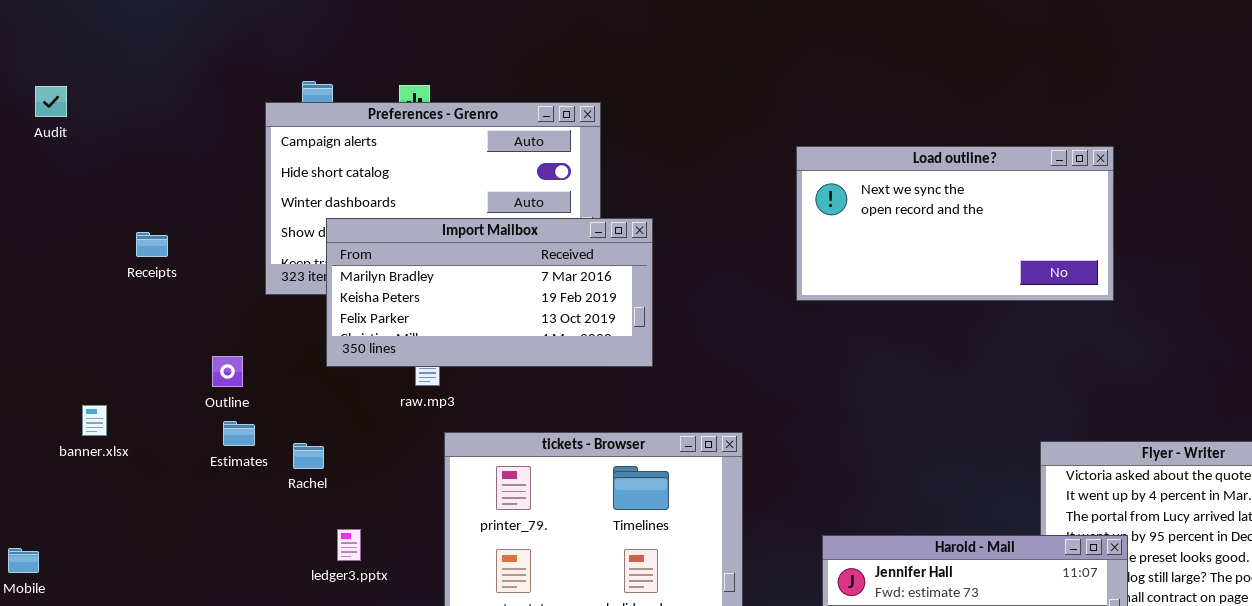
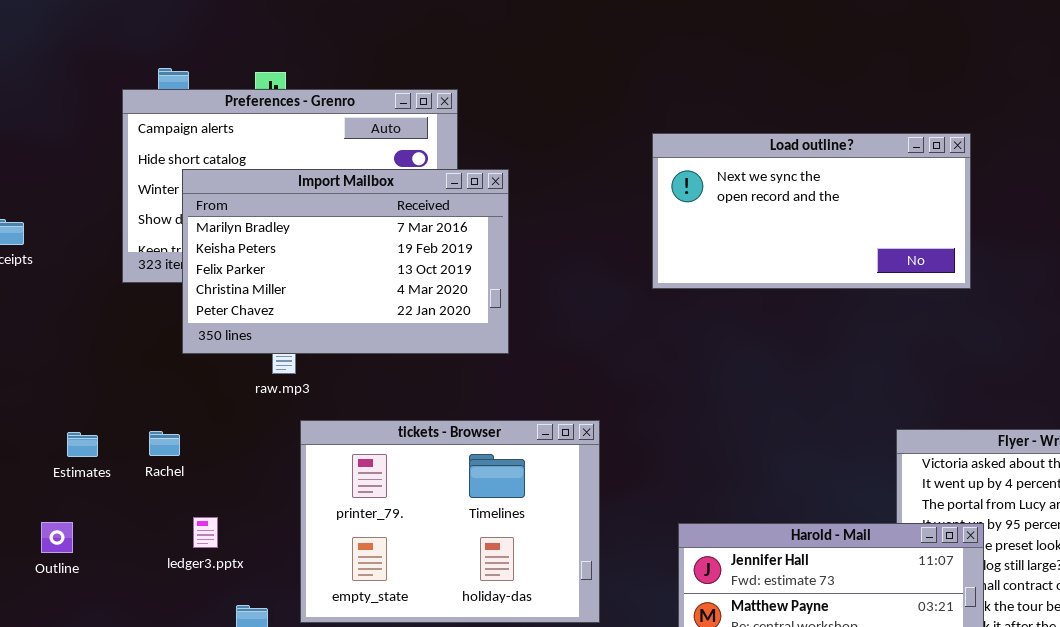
Import Mailbox: [326,218,653,367] -> [182,169,509,354], resized
Outline: [212,356,243,387] -> [41,522,73,553], moved
Estimates: [223,421,255,446] -> [67,432,98,457], moved

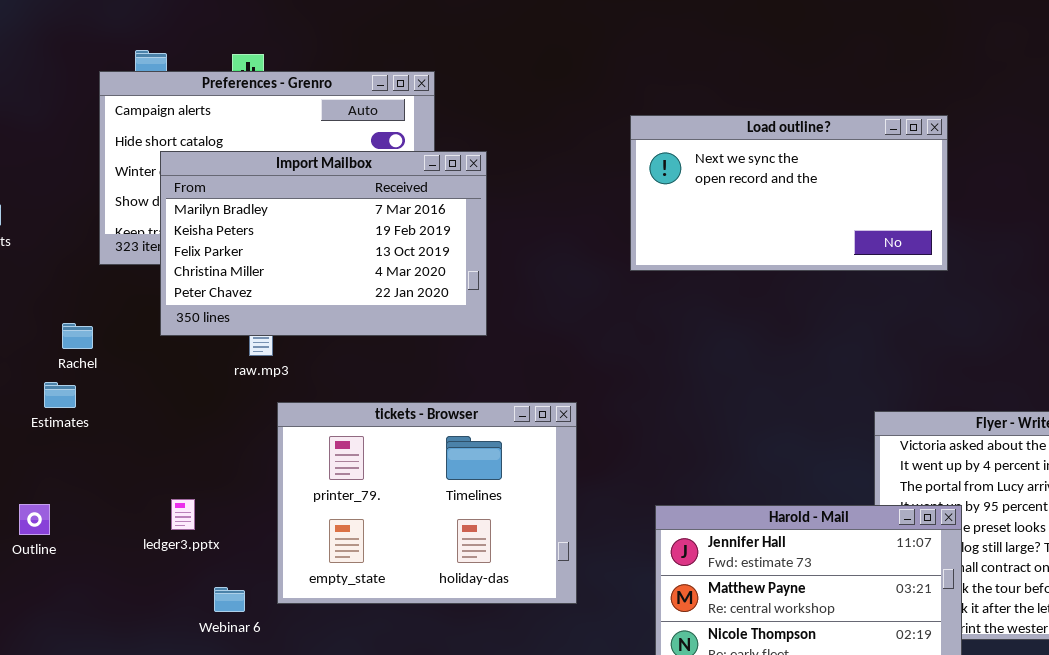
Rachel: [149,431,180,456] -> [62,323,93,349], moved
Estimates: [67,432,98,457] -> [44,382,76,408], moved

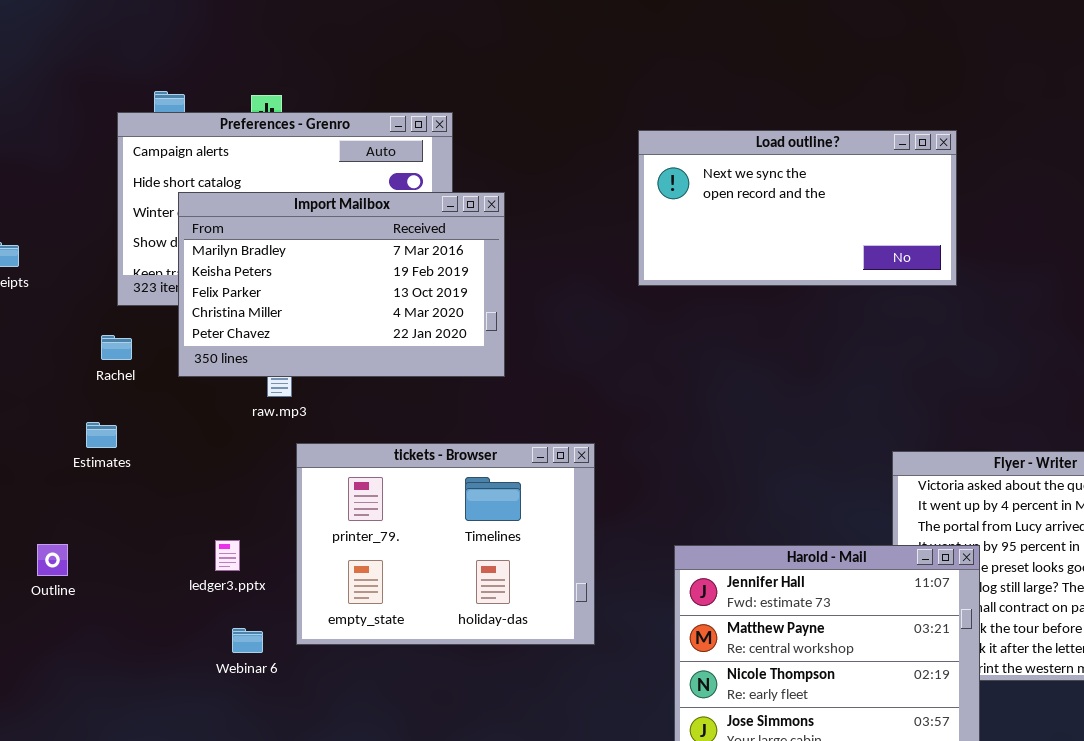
Load outline?: [630,115,948,271] -> [638,130,957,286], moved
Rachel: [62,323,93,349] -> [101,335,132,360], moved
Estimates: [44,382,76,408] -> [86,422,117,448], moved
ledger3.pptx: [171,499,195,530] -> [215,540,240,571], moved

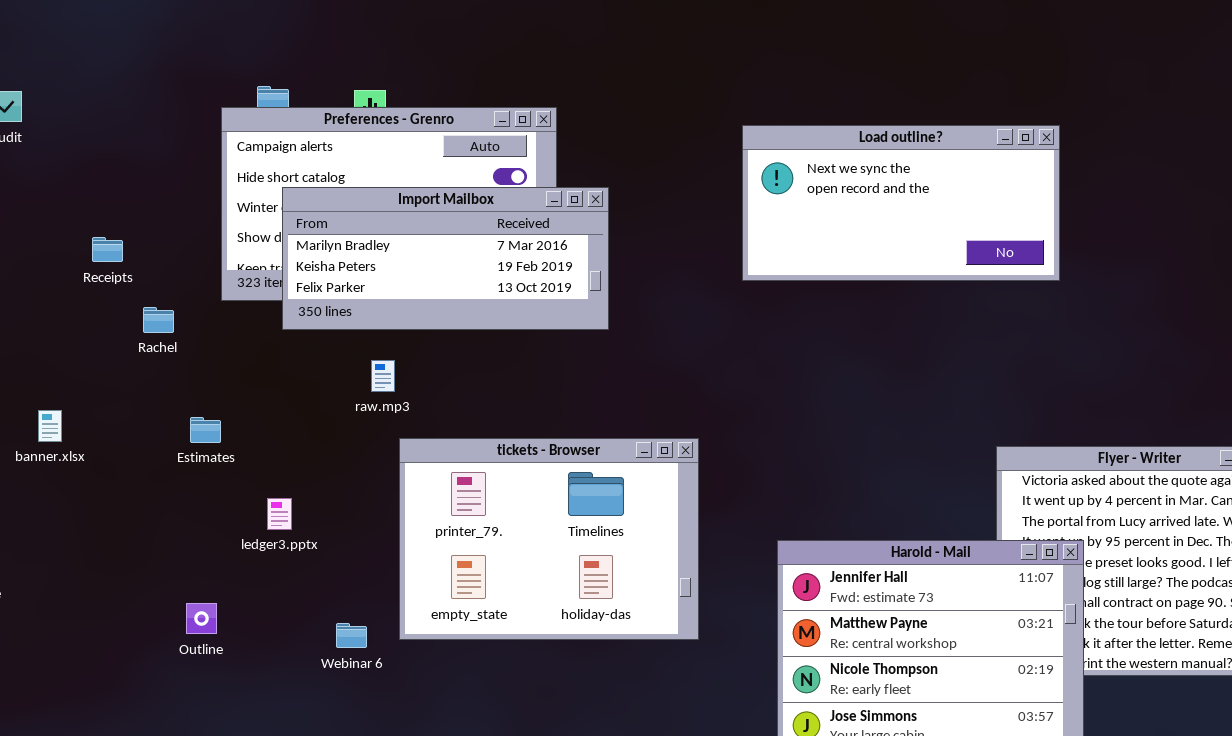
Import Mailbox: [178,192,505,377] -> [282,187,609,330], resized
Rachel: [101,335,132,360] -> [143,307,174,333], moved
ledger3.pptx: [215,540,240,571] -> [267,498,292,530], moved
Outline: [37,544,68,576] -> [186,603,217,634], moved

